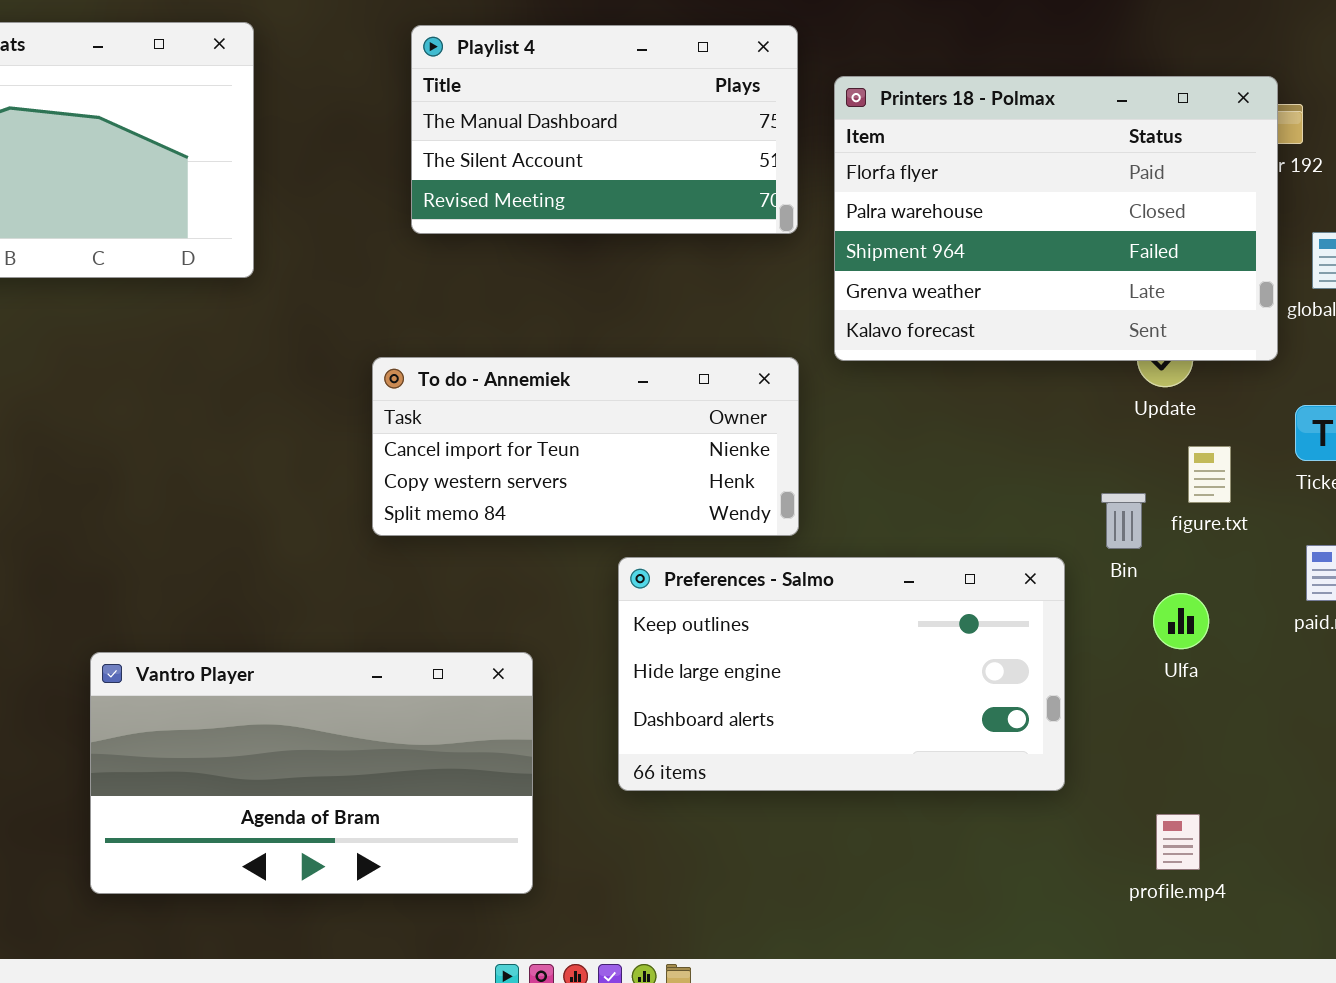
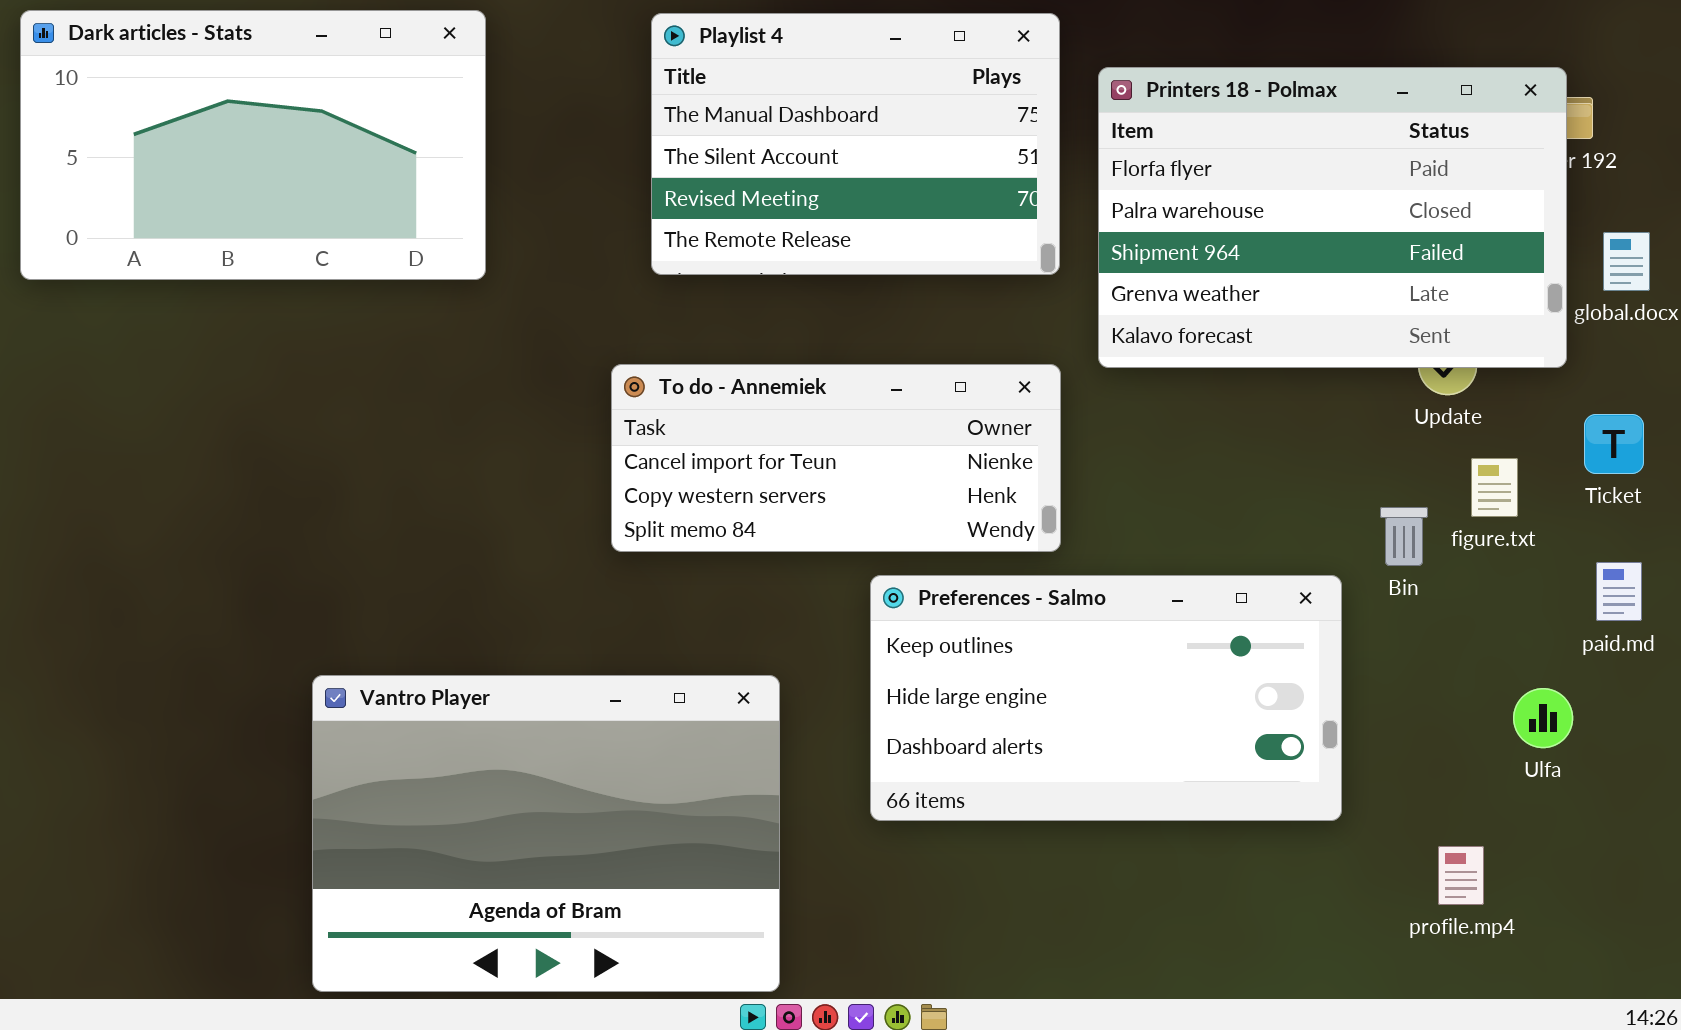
Playlist 4: [411,25,798,234] -> [651,13,1060,275], resized
Ulfa: [1153,593,1209,649] -> [1513,688,1573,748], moved
Vantro Player: [90,652,533,894] -> [312,675,780,992], resized

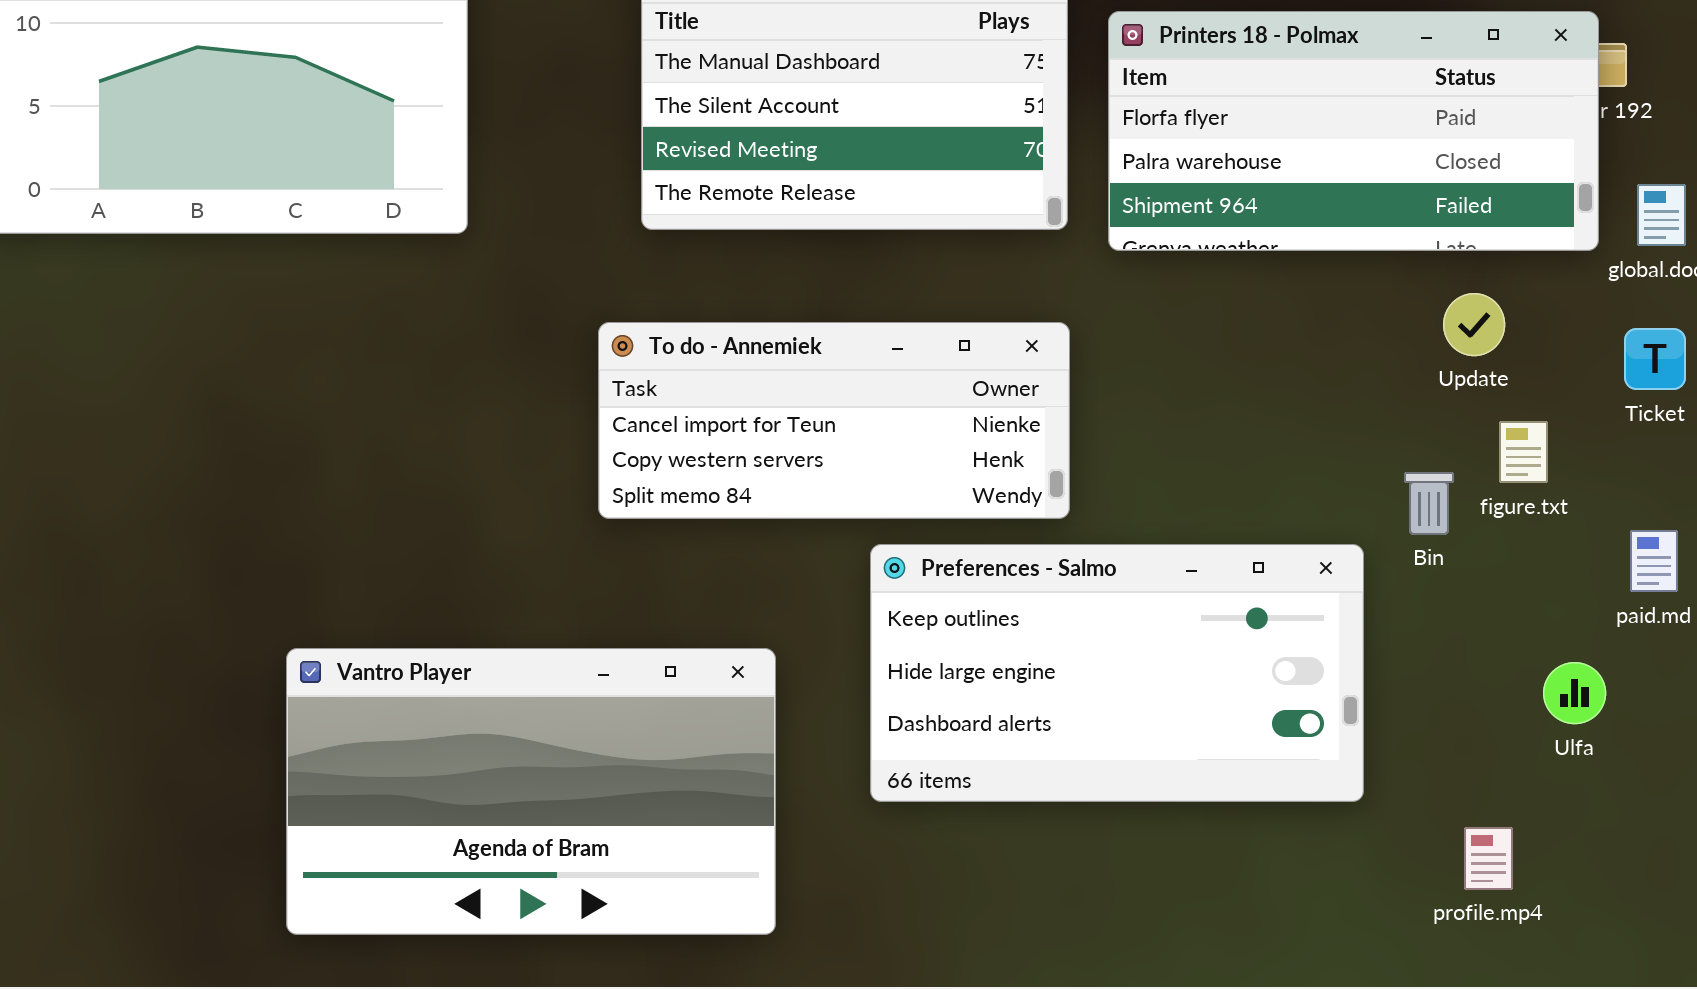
Printers 18 - Polmax: [1098,67,1567,368] -> [1108,11,1599,251], resized
Ticket: [1584,414,1644,474] -> [1624,328,1686,390], moved
Vantro Player: [312,675,780,992] -> [286,648,776,935], resized

